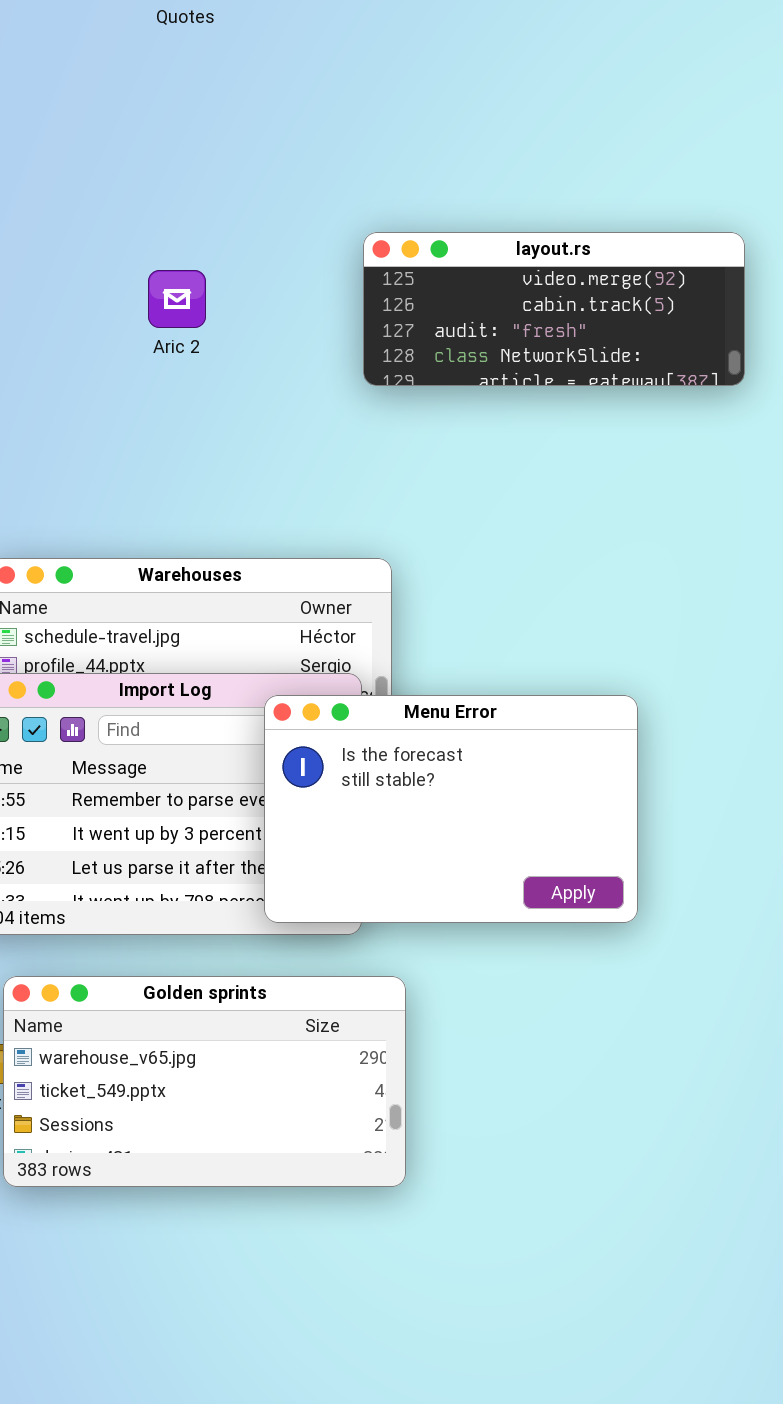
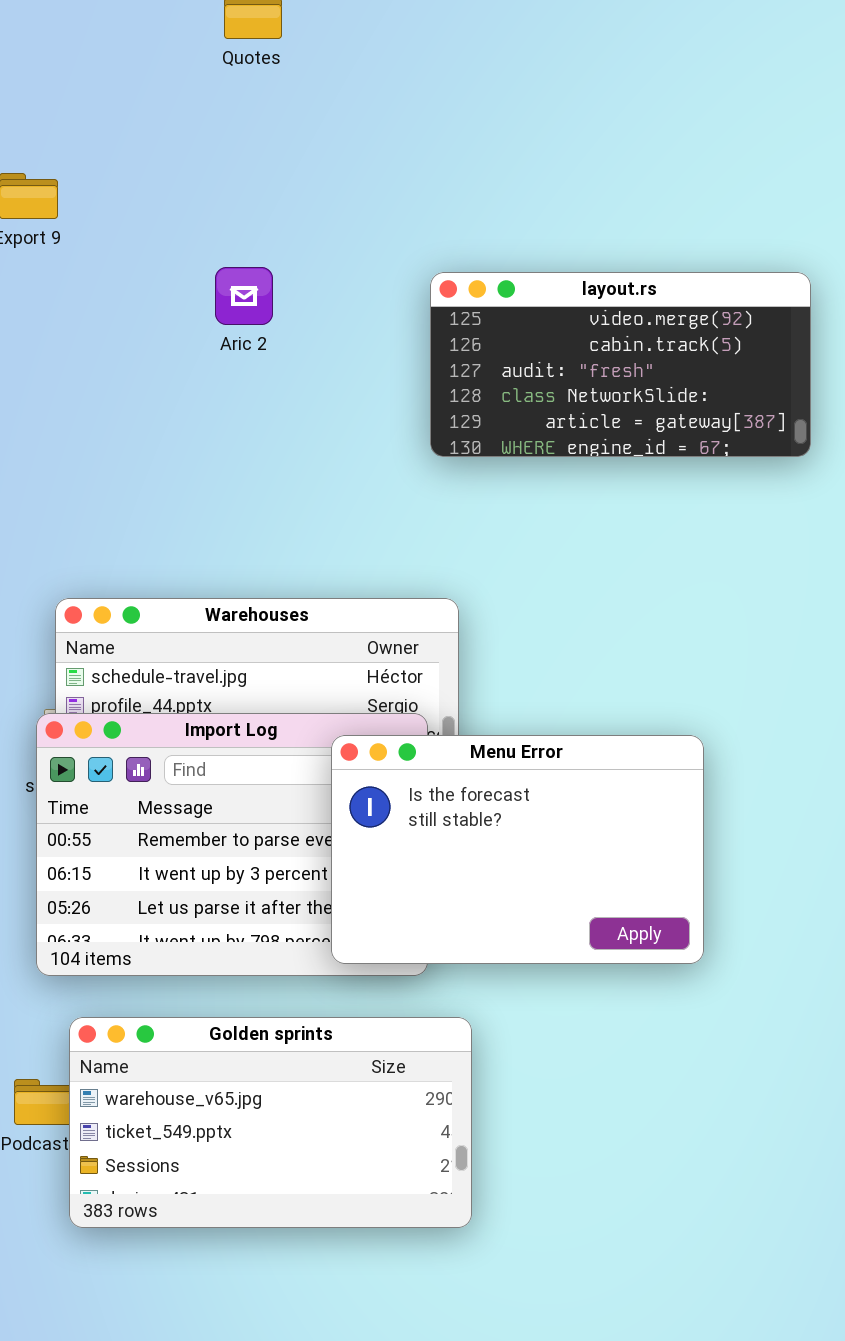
layout.rs: [363,232,745,386] -> [430,272,811,457], resized
Aric 2: [148,270,206,328] -> [215,267,273,325], moved

